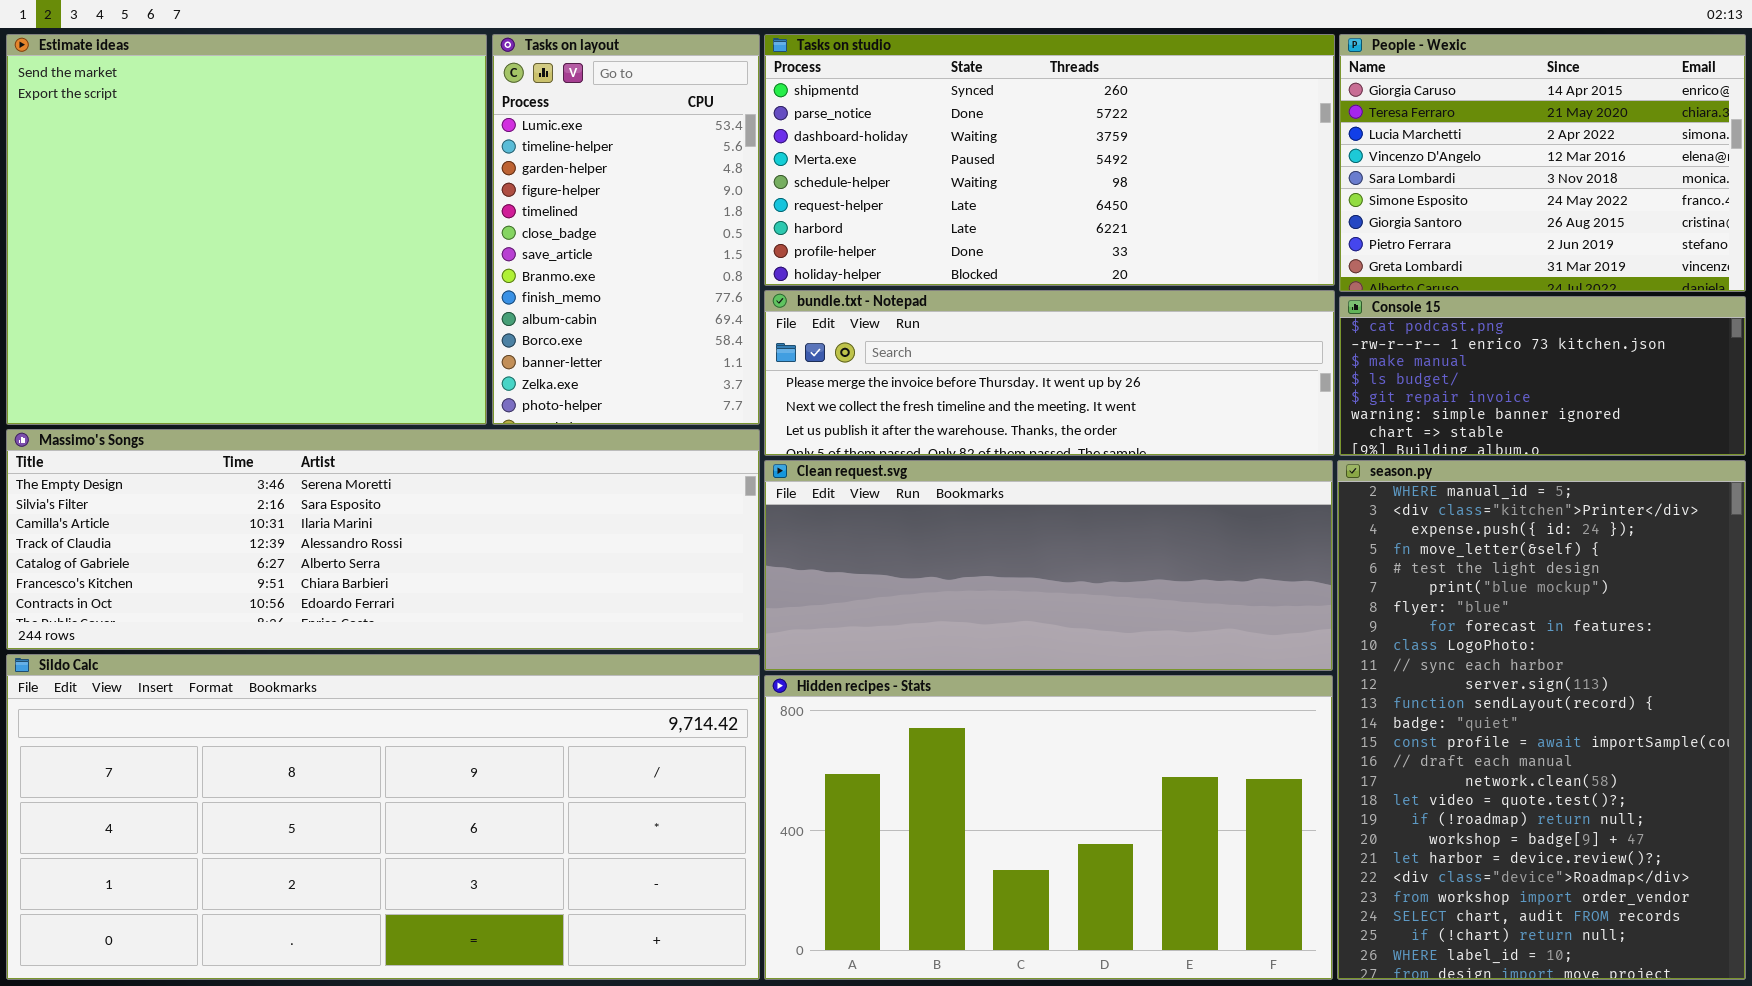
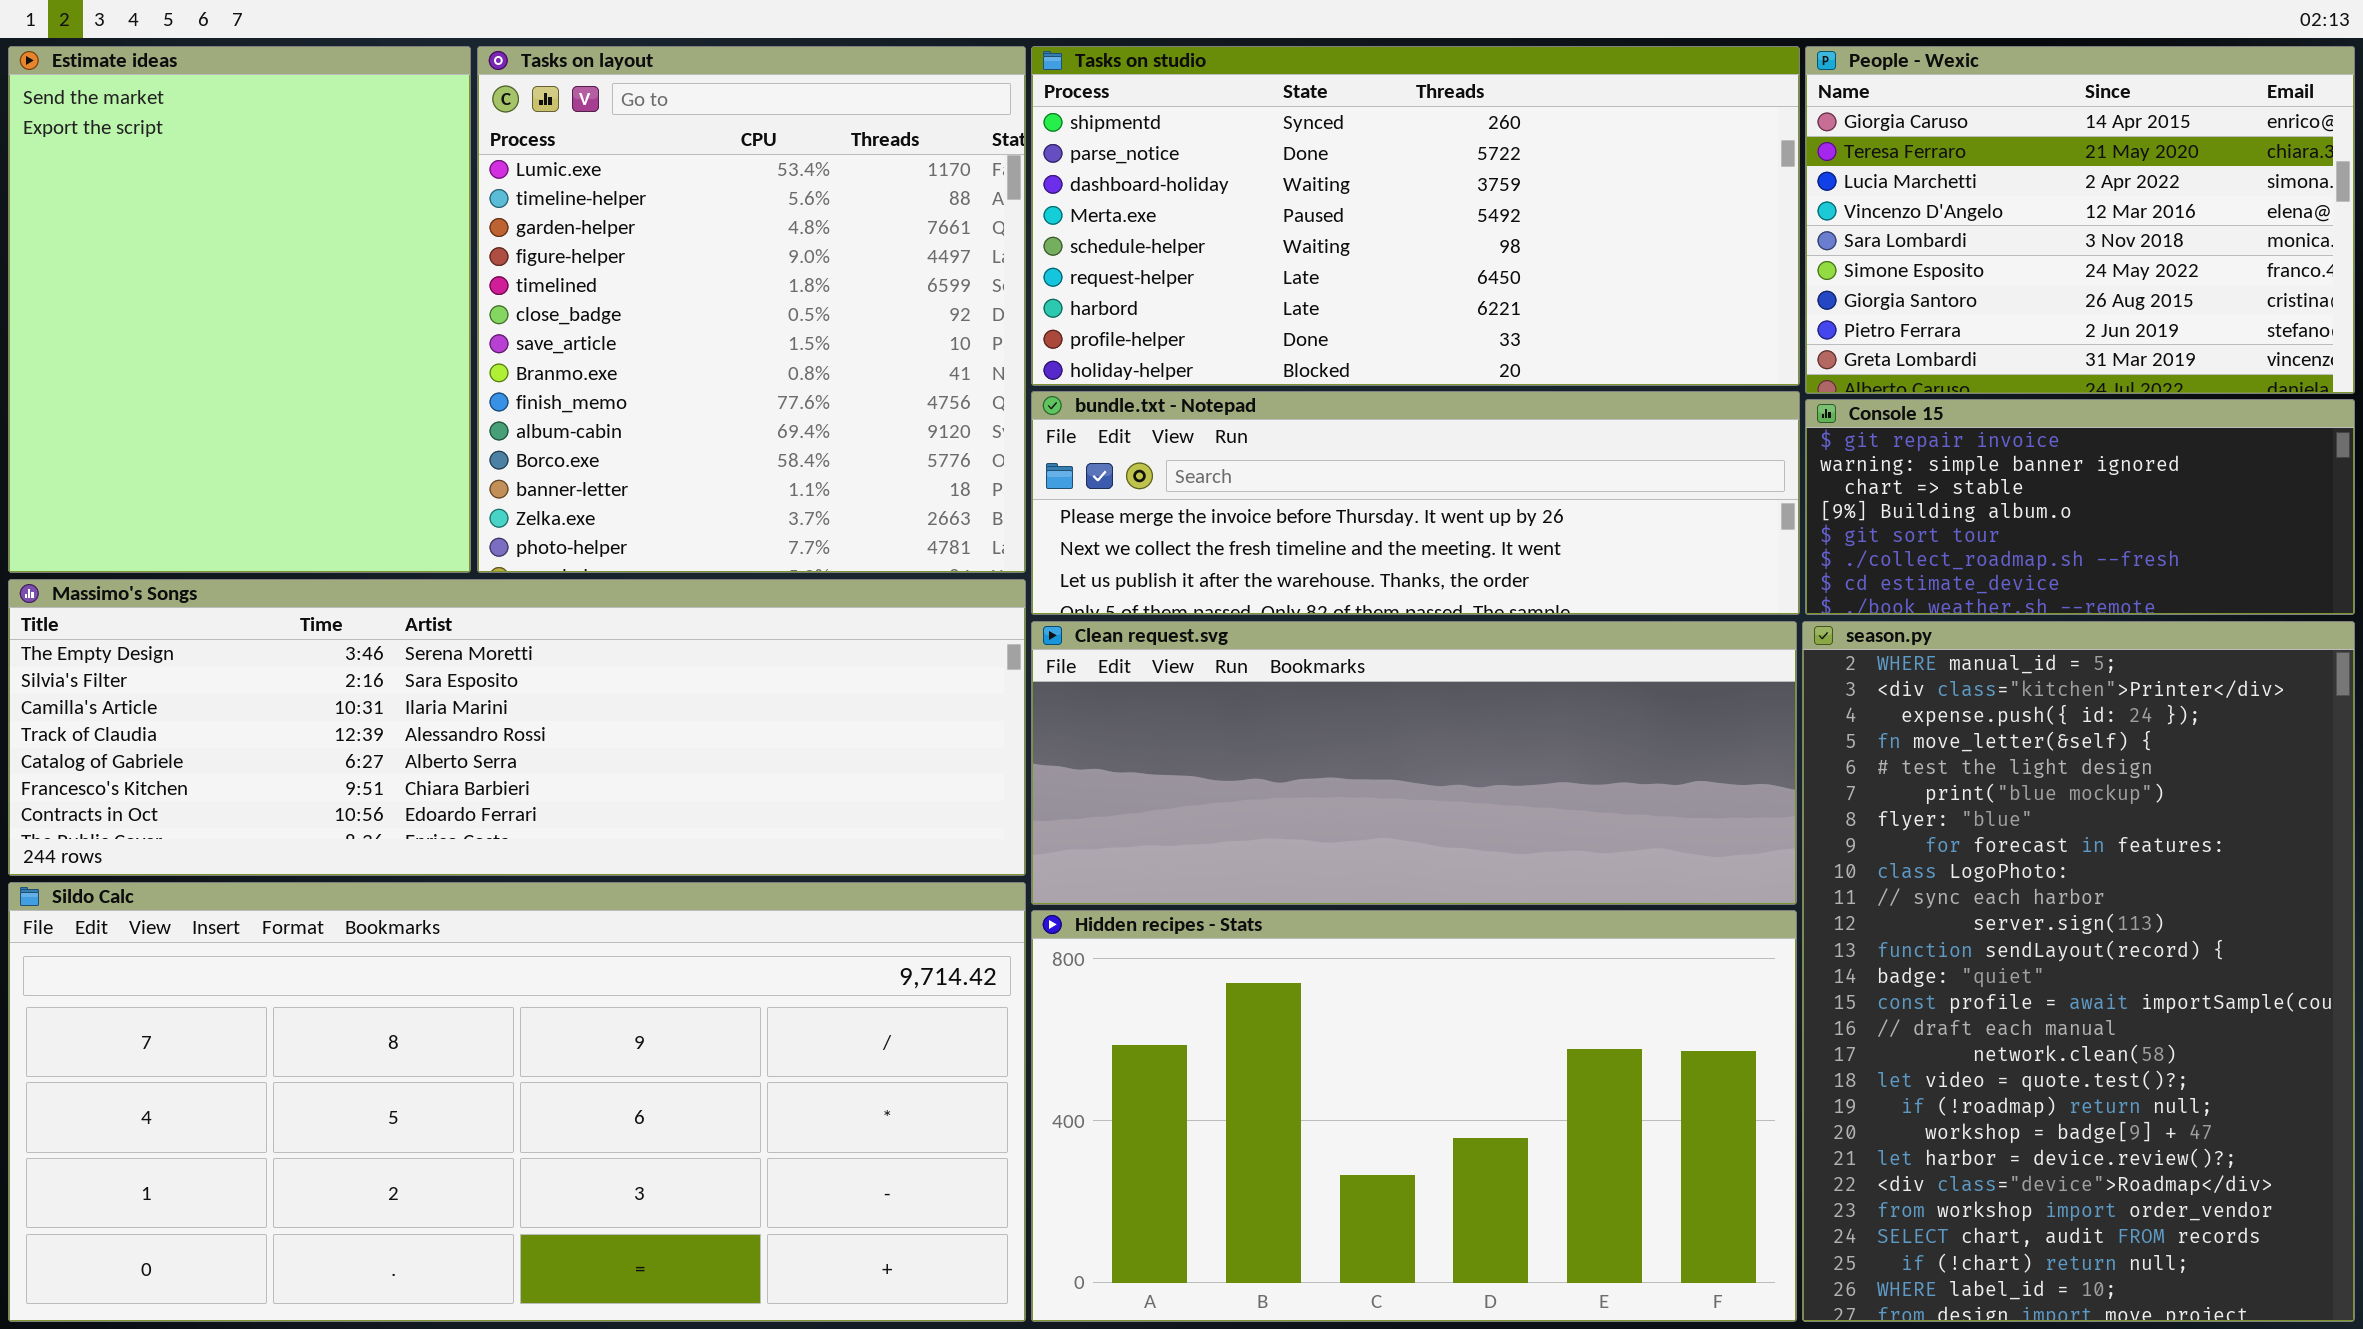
Estimate ideas: [6,34,487,425] -> [8,46,471,573], resized
Tasks on layout: [492,34,760,425] -> [477,46,1026,573], resized
Console 15: [1339,296,1746,456] -> [1805,399,2355,615], scrolled down 4 rows

